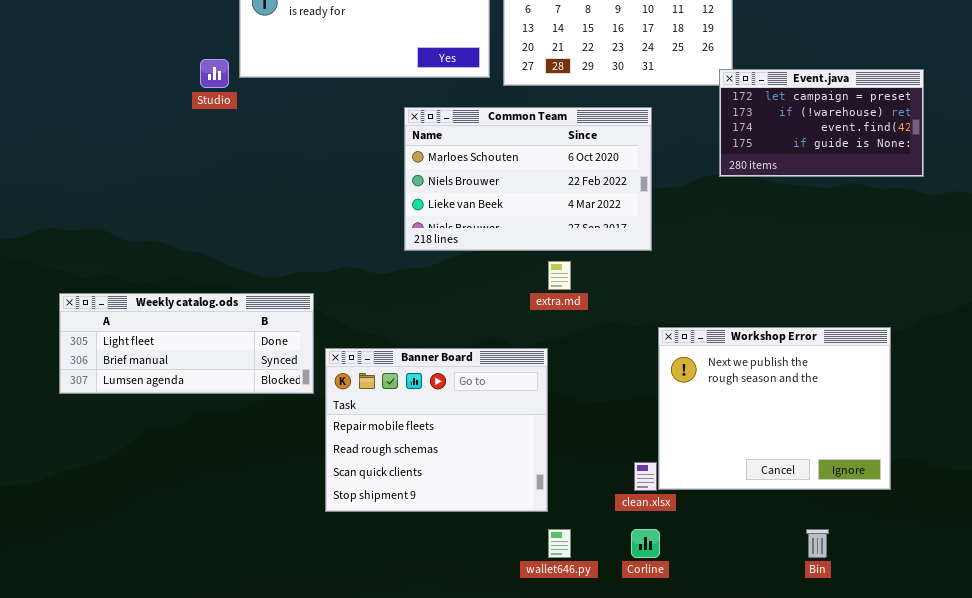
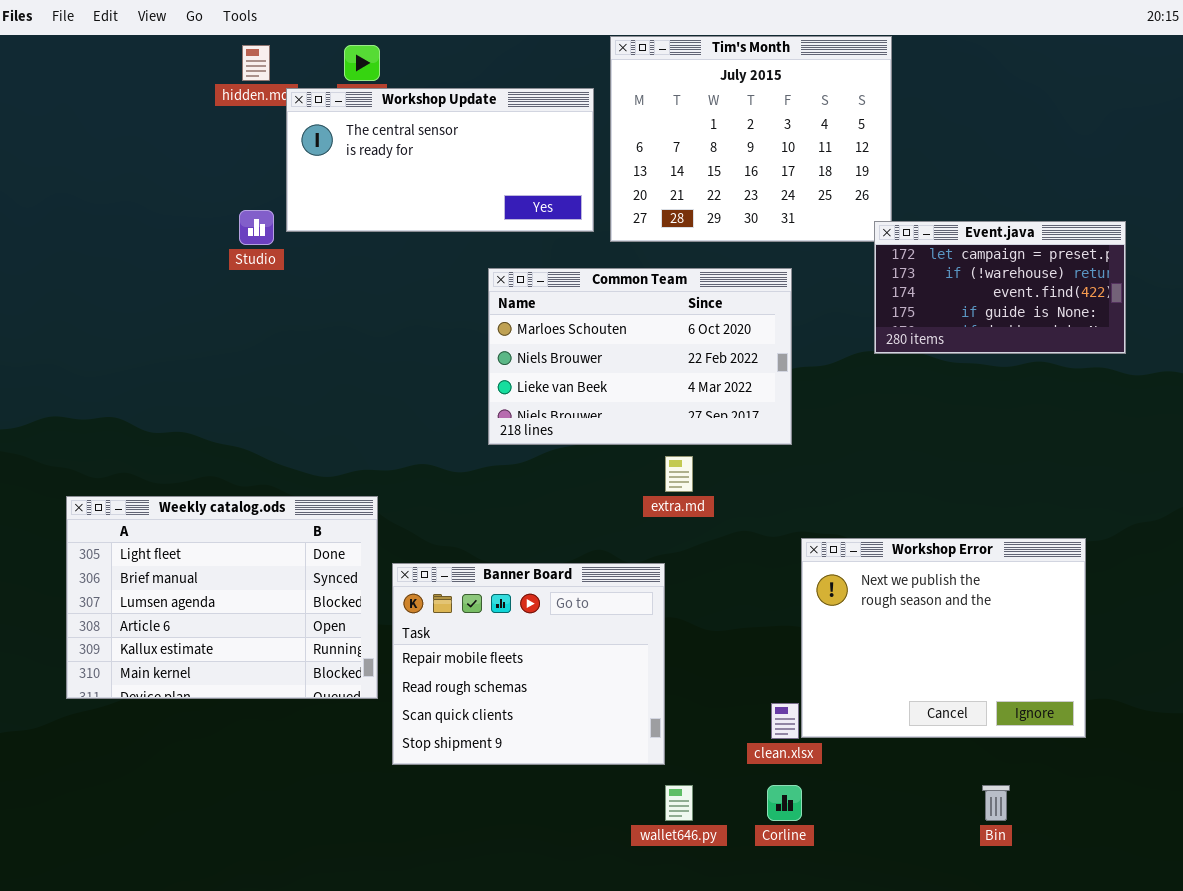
Weekly catalog.ods: [59,293,314,394] -> [66,496,378,699], resized

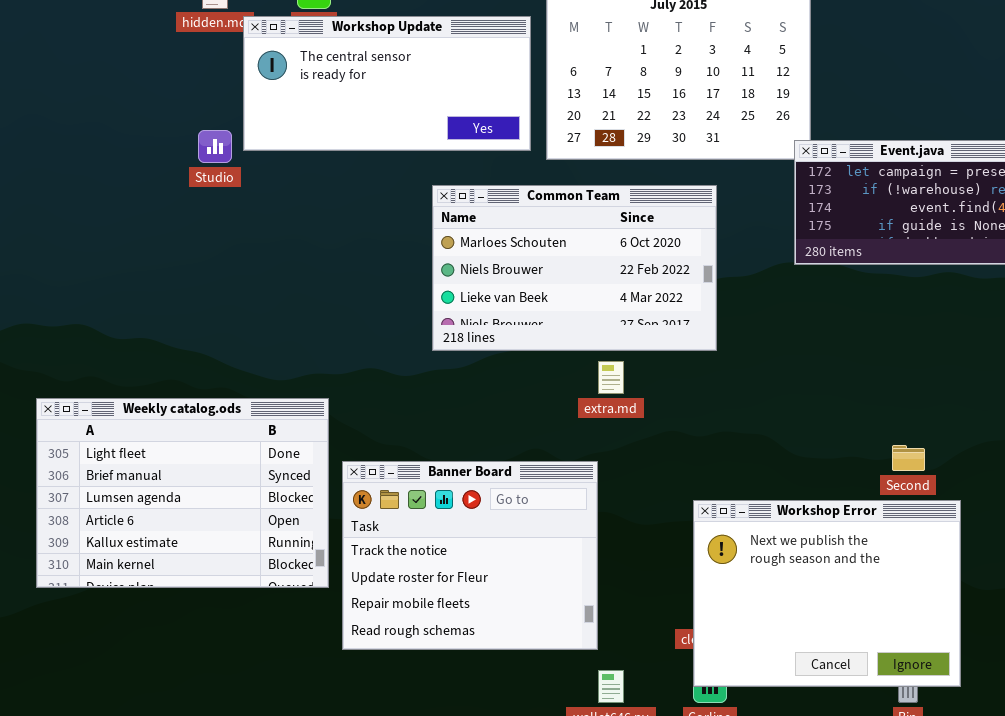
Workshop Error: [801,538,1086,738] -> [693,500,961,687], moved
Banner Board: [392,563,665,765] -> [342,461,598,650], scrolled up 2 rows

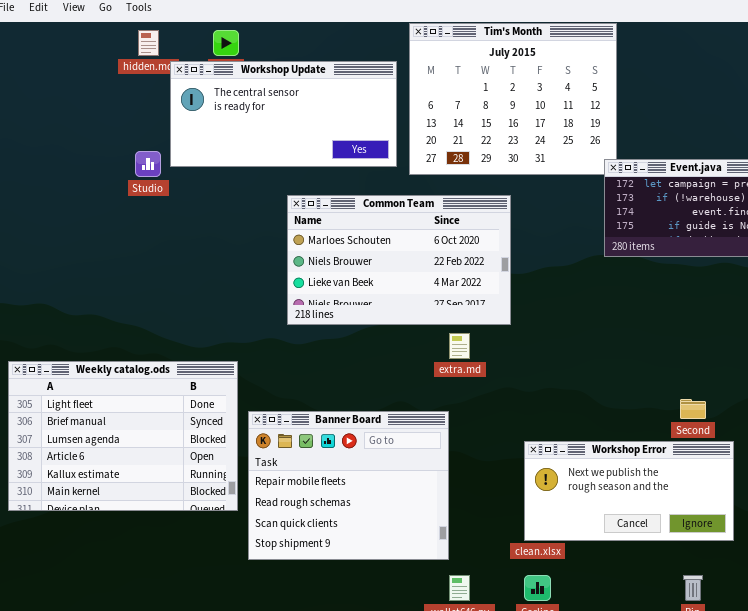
Common Team: [432,185,717,351] -> [287,195,511,325], moved
Banner Board: [342,461,598,650] -> [248,411,449,560], scrolled down 2 rows
Workshop Error: [693,500,961,687] -> [524,441,734,541], resized

